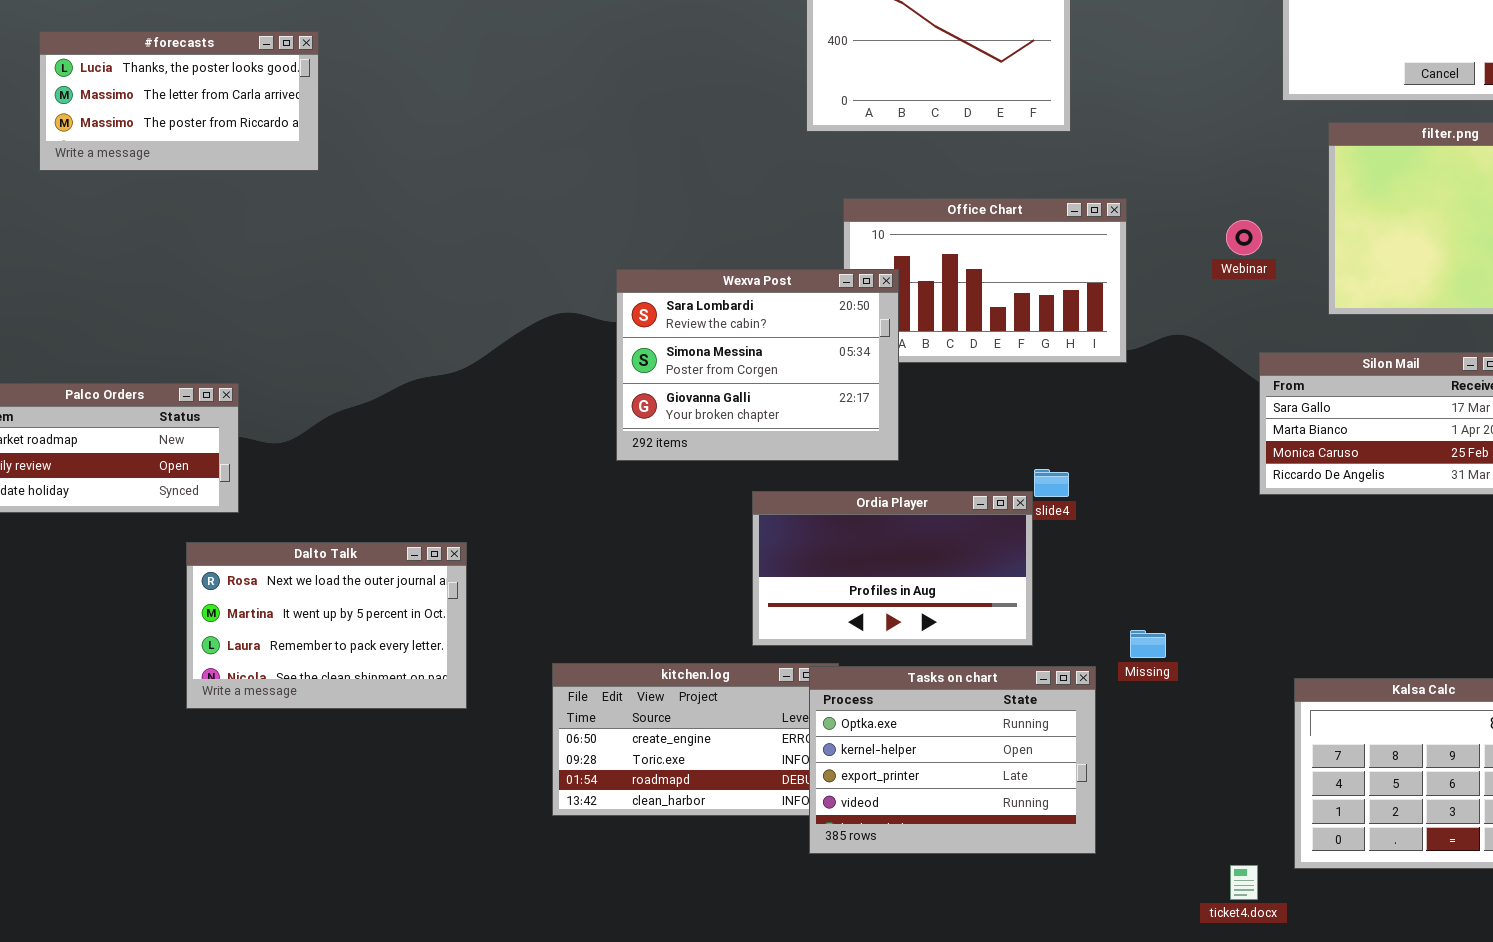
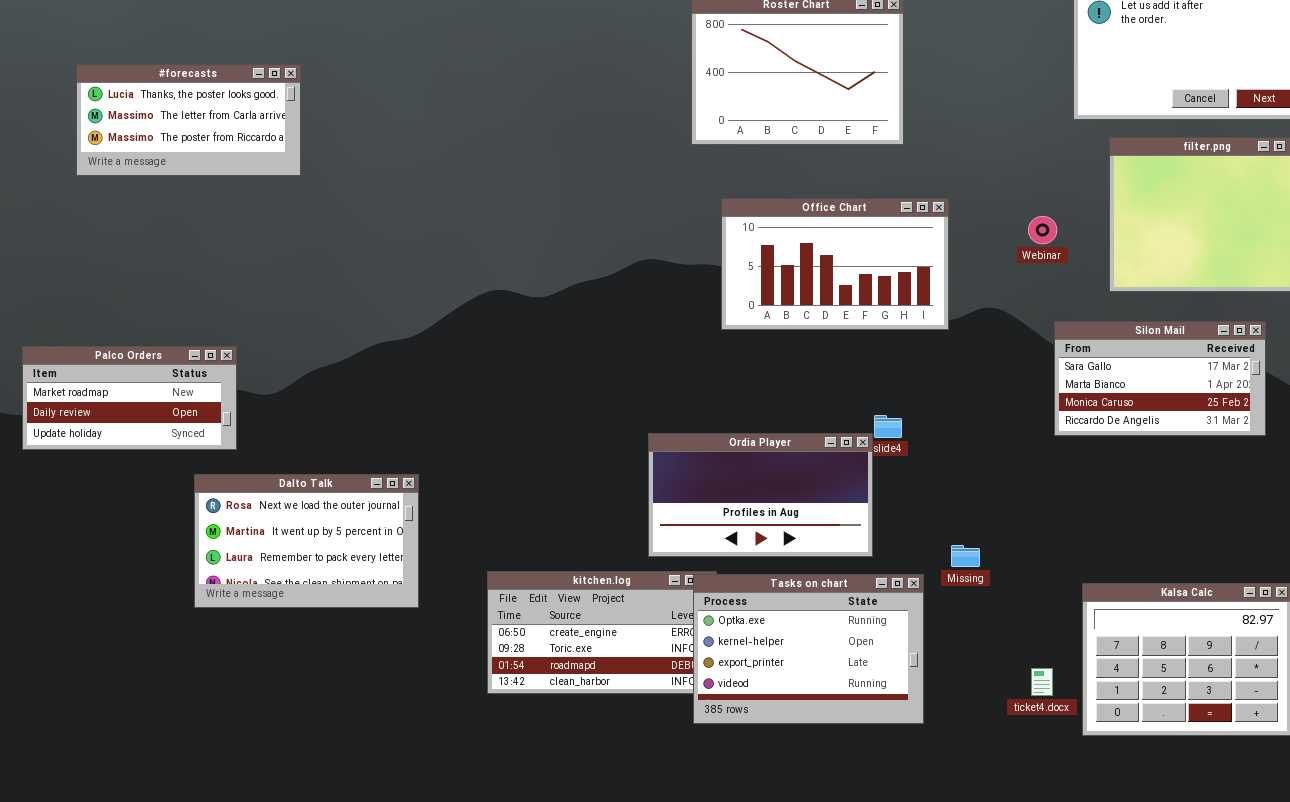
Wexva Post: [616,269,899,461] -> none, closed
ticket4.docx: [1230,865,1258,900] -> [1031,668,1053,696], moved

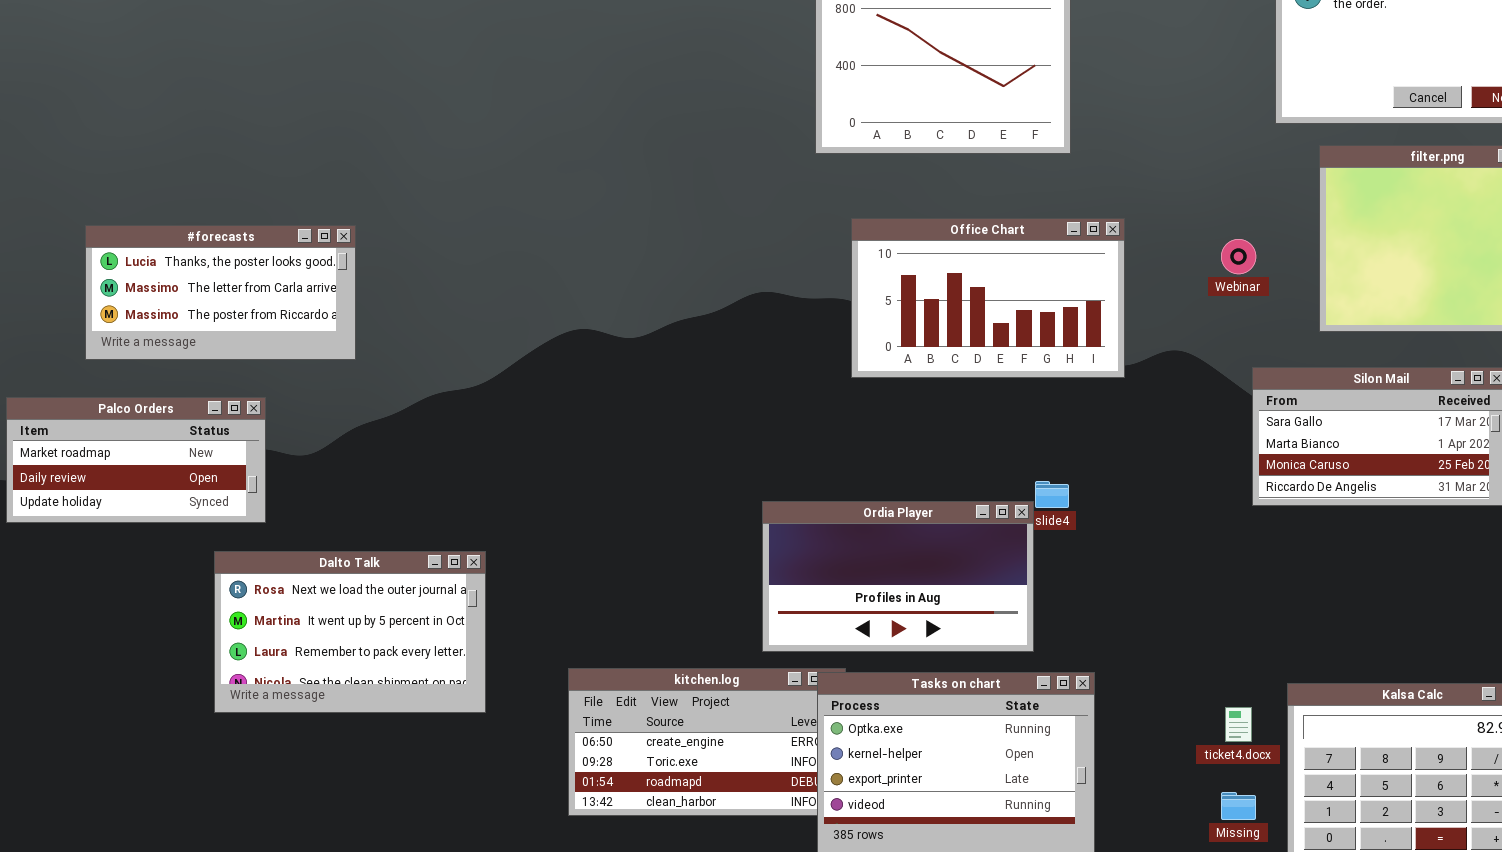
#forecasts: [76,64,301,176] -> [85,225,356,360], moved
Missing: [951,545,980,567] -> [1221,792,1256,820], moved
ticket4.docx: [1031,668,1053,696] -> [1225,707,1252,742], moved

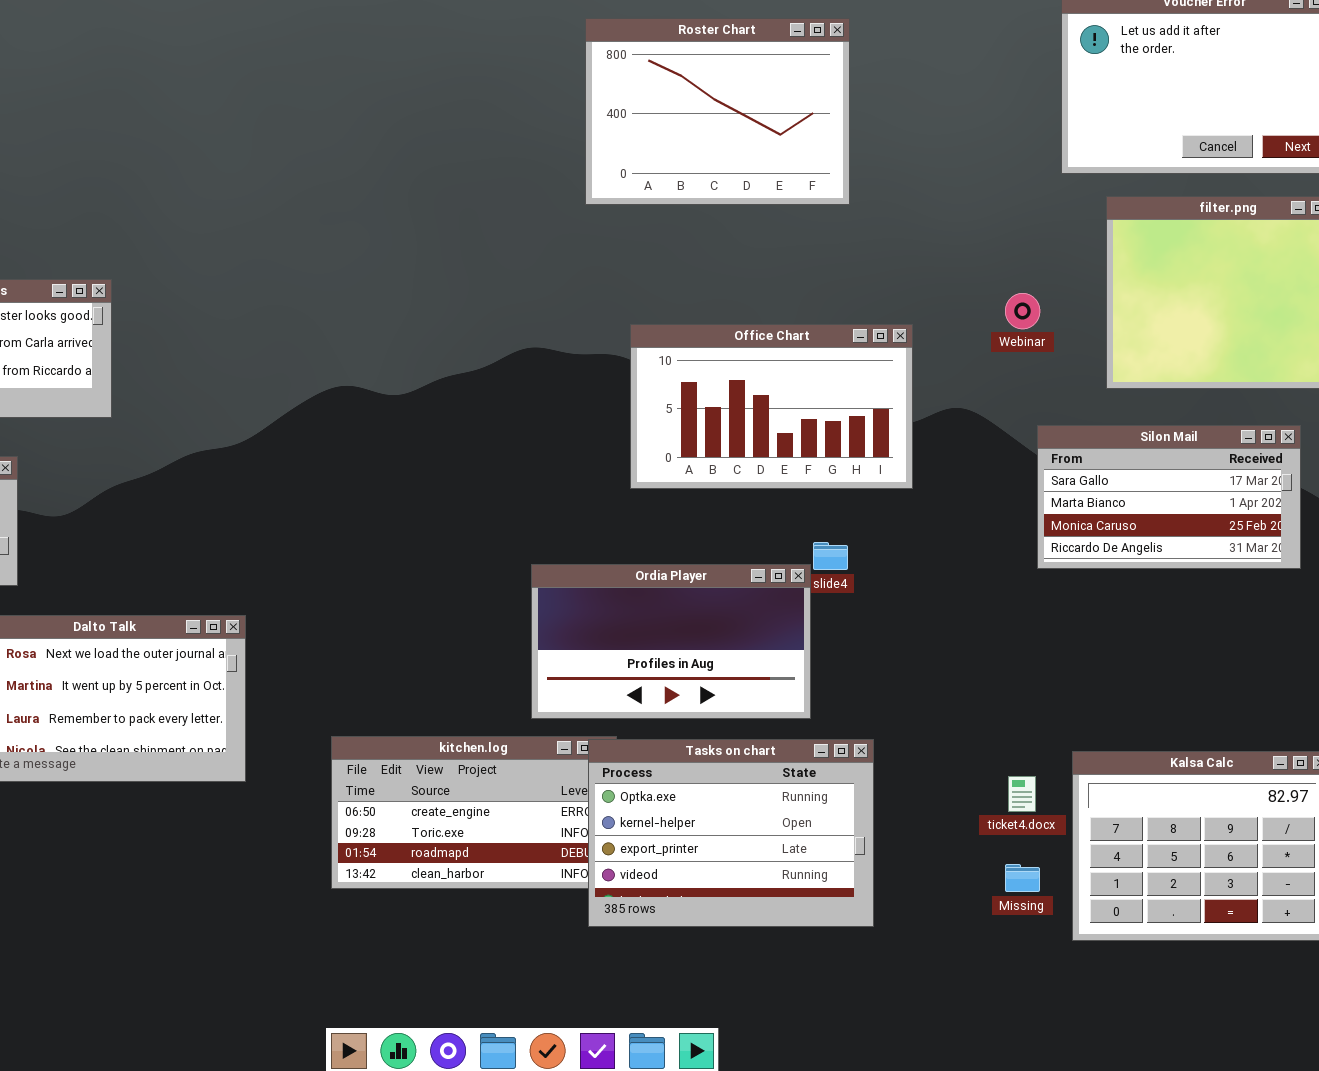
Office Chart: [851,218,1125,378] -> [630,324,913,489], moved

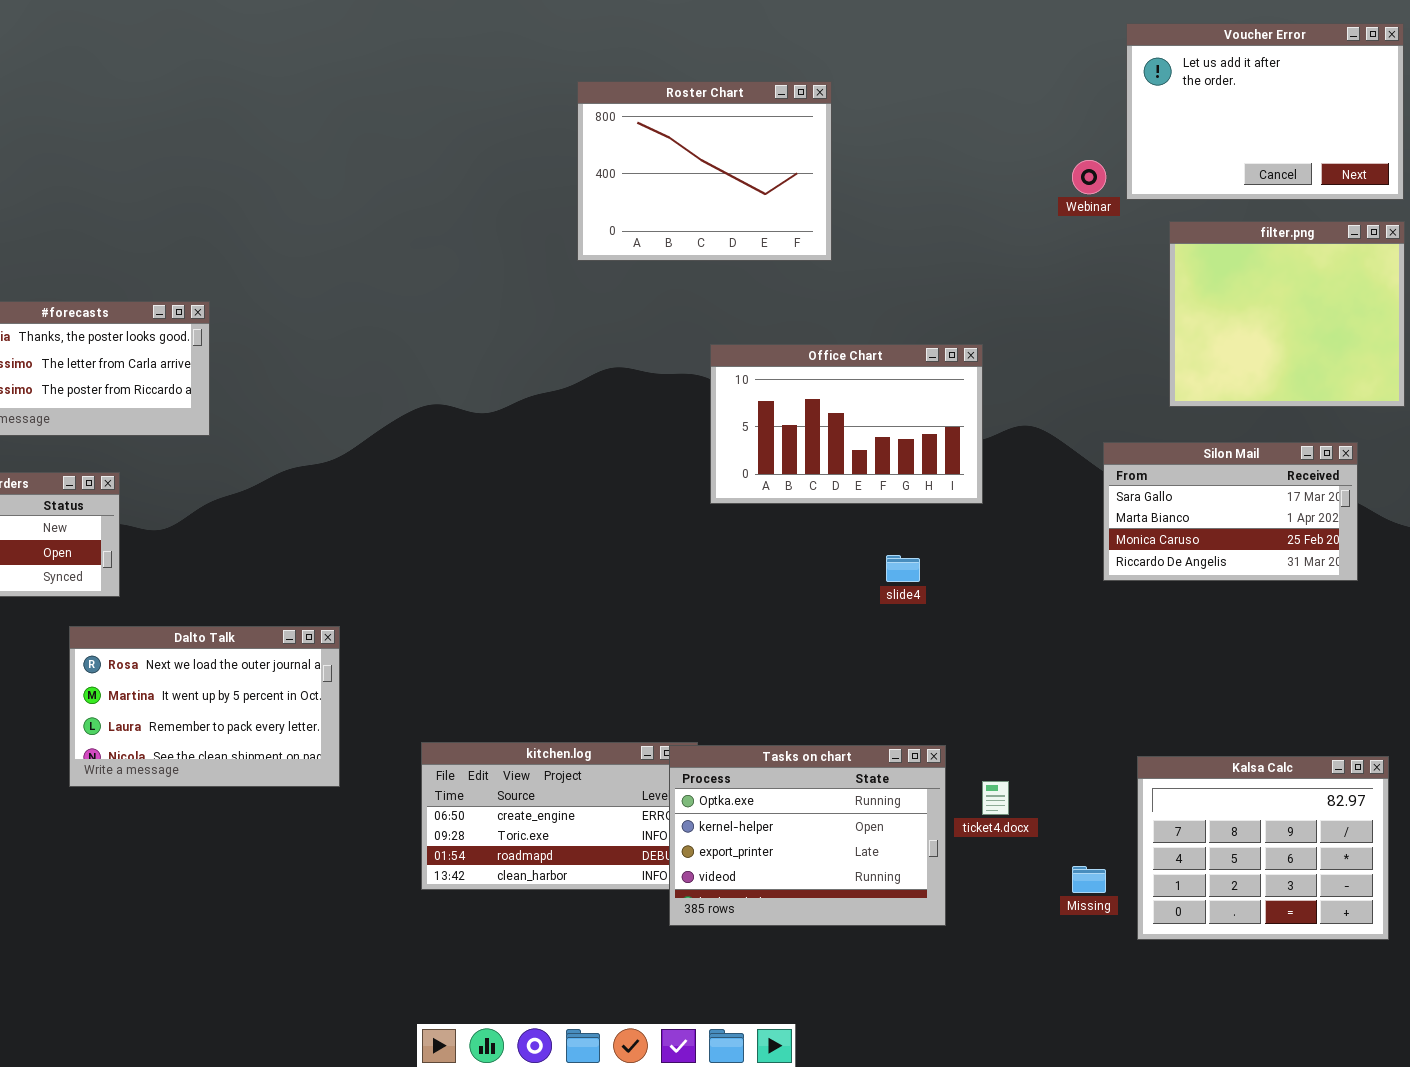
Roster Chart: [585,18,850,205] -> [577,81,832,261], moved
Webinar: [1005,293,1040,329] -> [1072,160,1106,194], moved
Ordia Player: [531,564,811,719] -> none, closed
ticket4.docx: [1008,776,1036,812] -> [982,781,1009,815], moved

